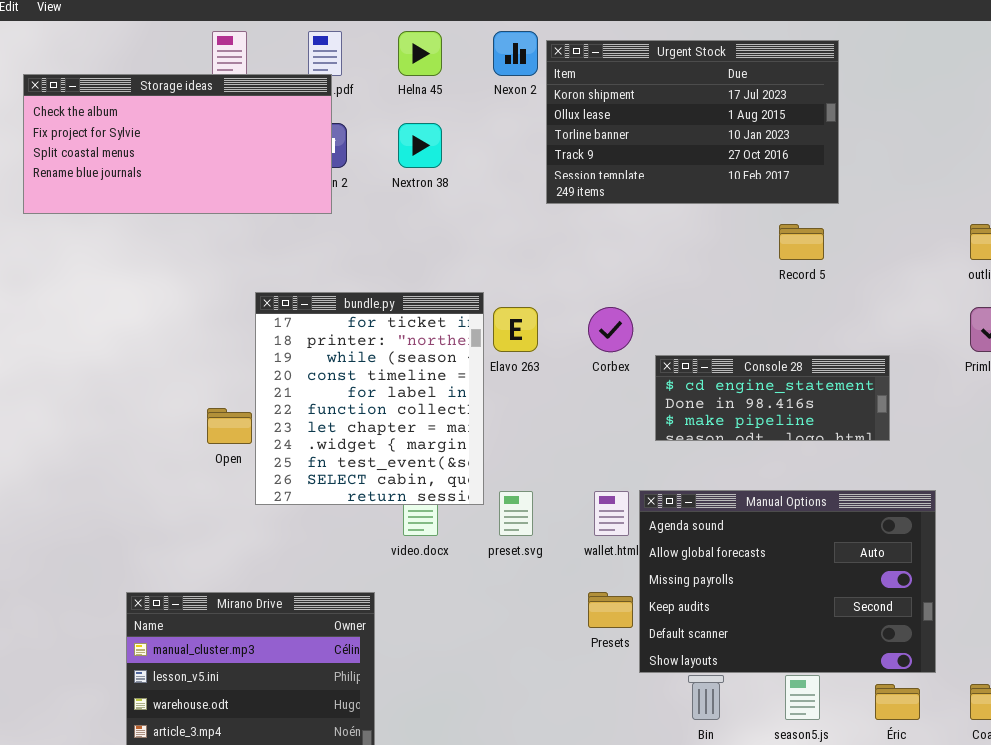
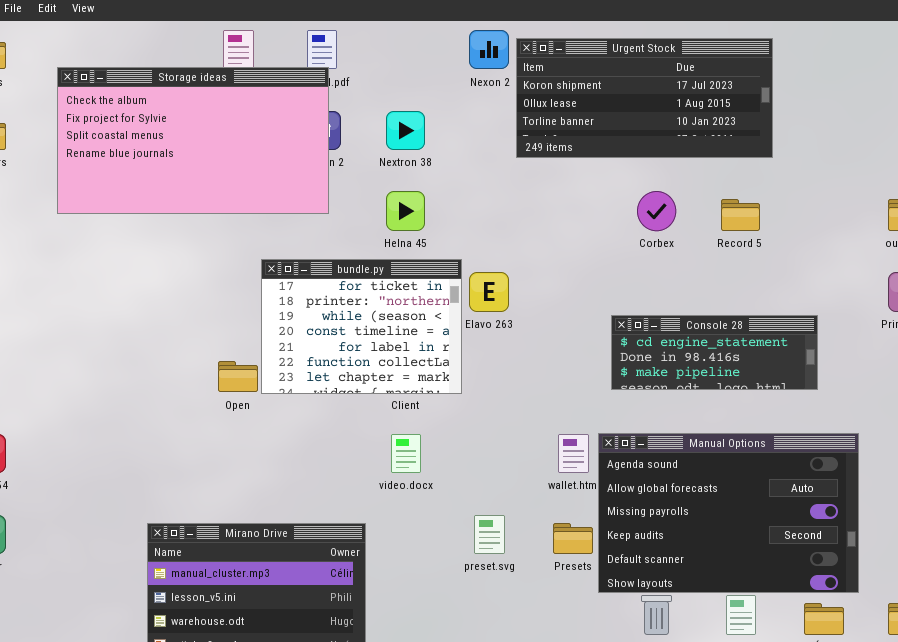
Helna 45: [398,31,442,76] -> [386,191,425,231], moved
Urgent Stock: [546,40,839,204] -> [516,38,773,158], resized
Storage ideas: [23,74,332,214] -> [57,67,329,214], resized
bundle.py: [255,292,484,505] -> [261,259,462,394], resized
Corbex: [588,307,633,352] -> [637,191,676,231], moved
preset.svg: [499,491,533,536] -> [474,515,505,554], moved

